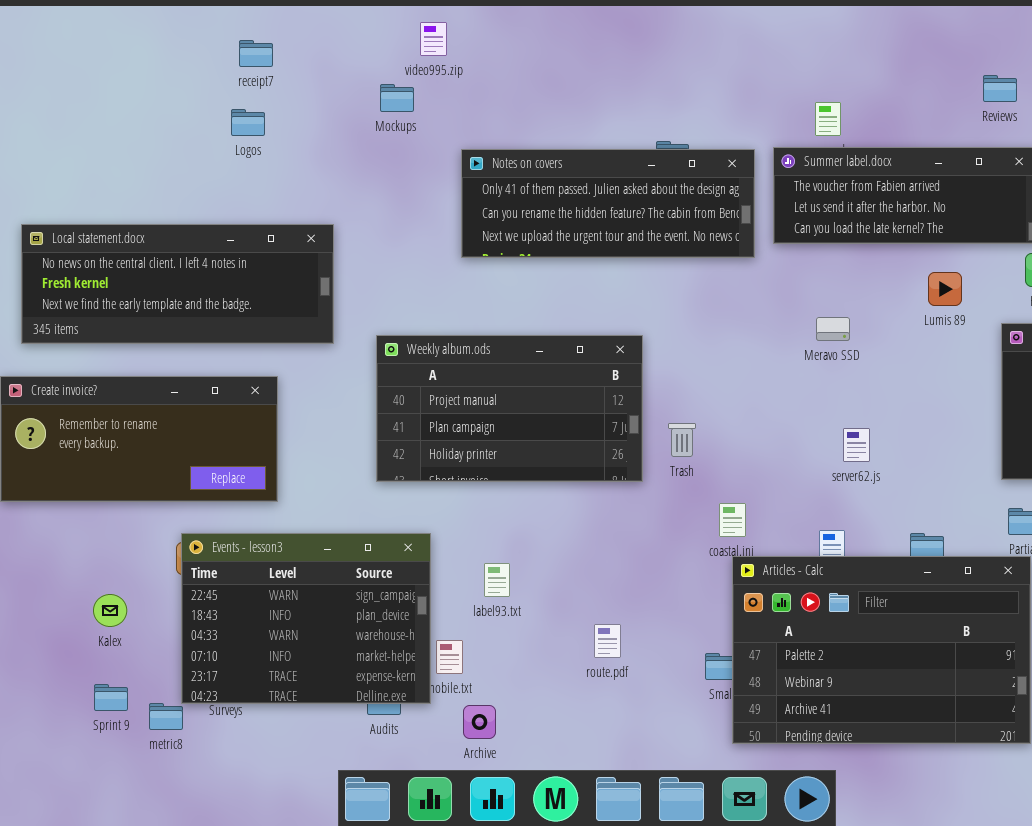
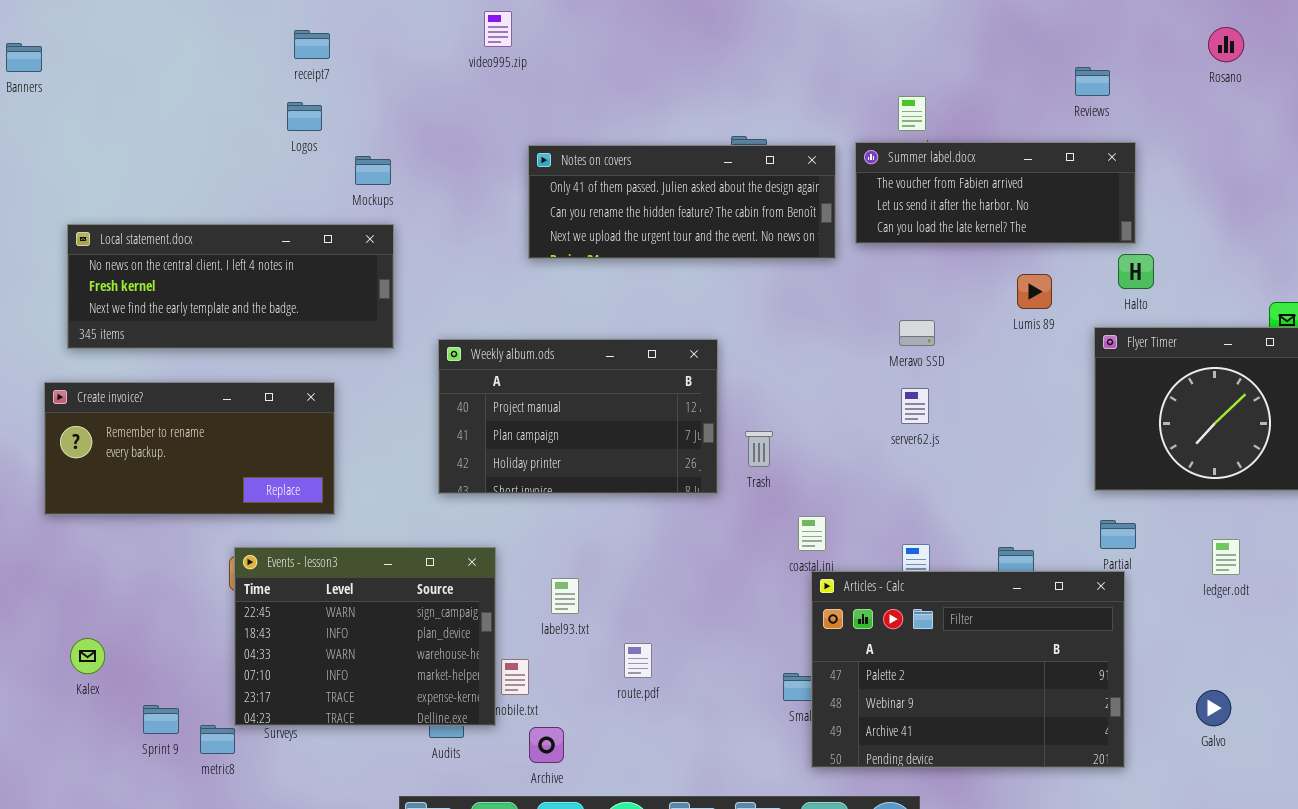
Mockups: [380,84,414,112] -> [355,156,391,185], moved
server62.js: [843,428,870,462] -> [901,388,929,424], moved
Kalex: [93,594,127,627] -> [70,638,105,674], moved
route.pdf: [594,624,621,658] -> [624,643,652,678], moved

